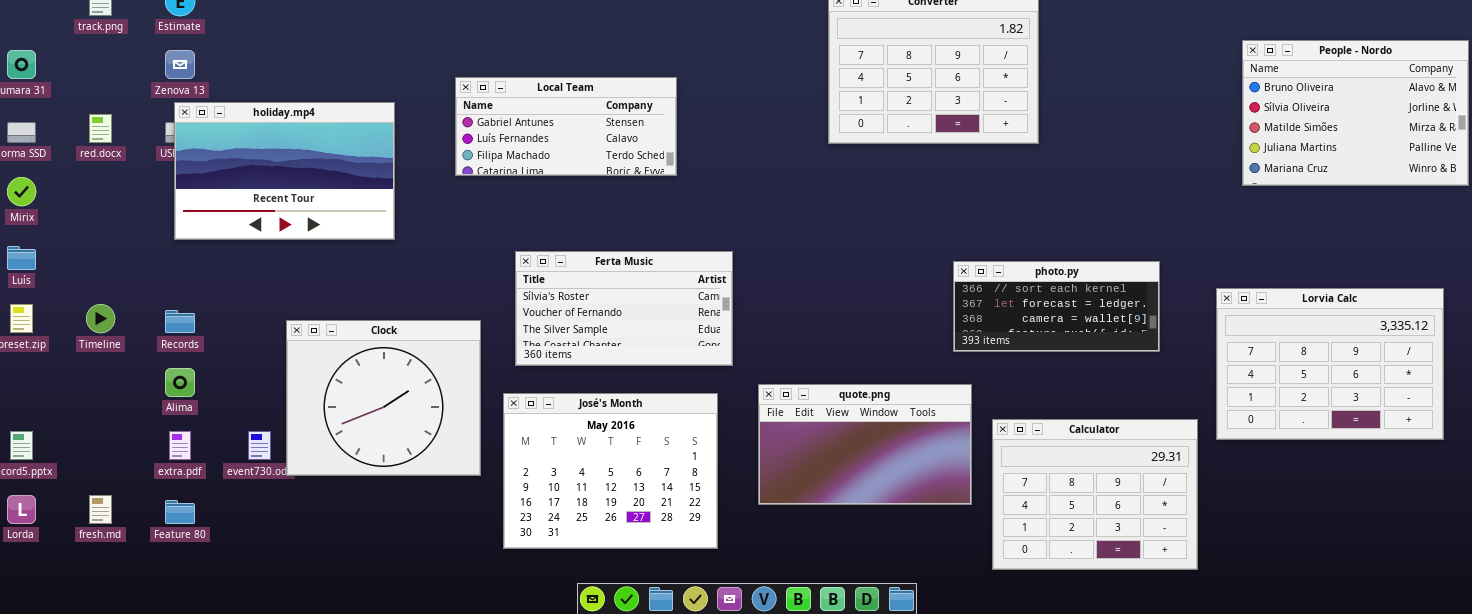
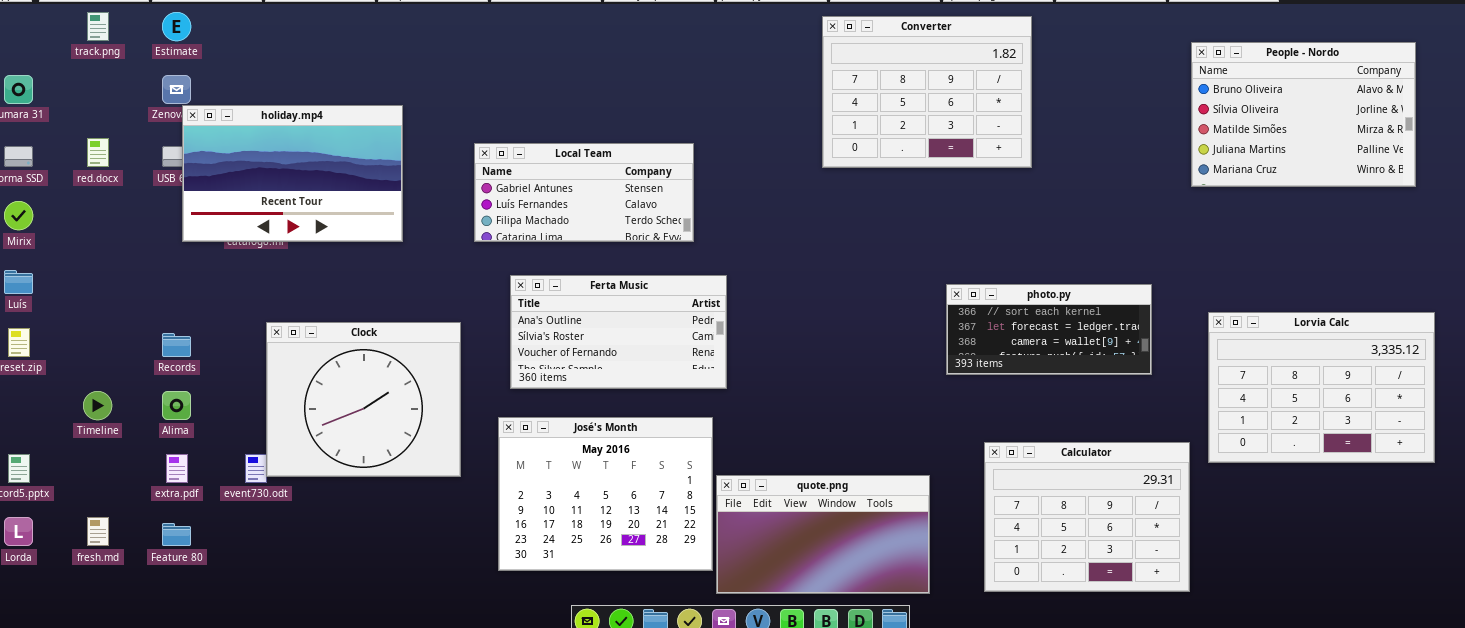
People - Nordo: [1242,40,1469,186] -> [1191,42,1416,187], moved
Local Team: [455,77,677,176] -> [474,143,694,242], moved
holiday.mp4: [174,102,395,240] -> [182,105,403,242], moved
Ferta Music: [515,251,733,366] -> [510,275,727,389], scrolled up 1 row
Timeline: [86,304,115,333] -> [83,391,112,420], moved
Clock: [286,320,481,476] -> [266,322,461,477], moved
quote.png: [758,384,972,505] -> [716,475,930,594], moved

